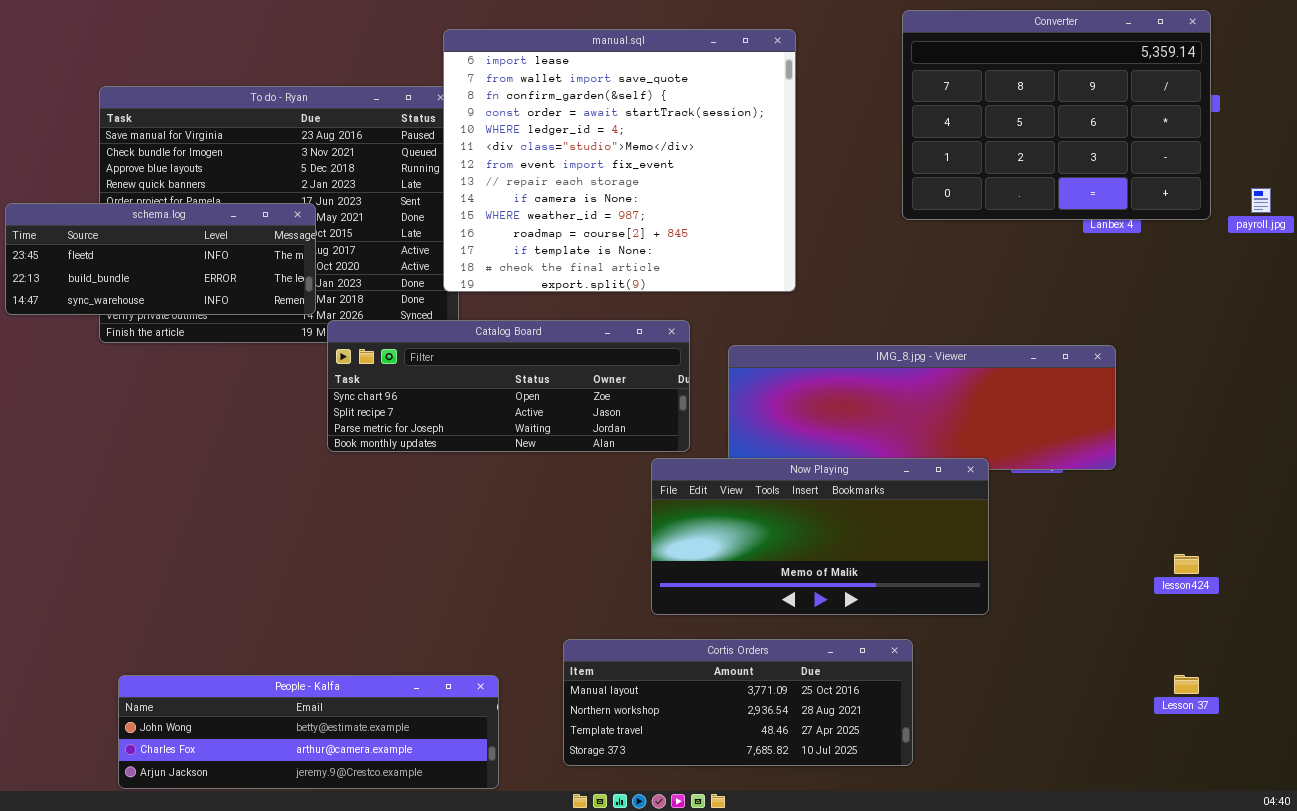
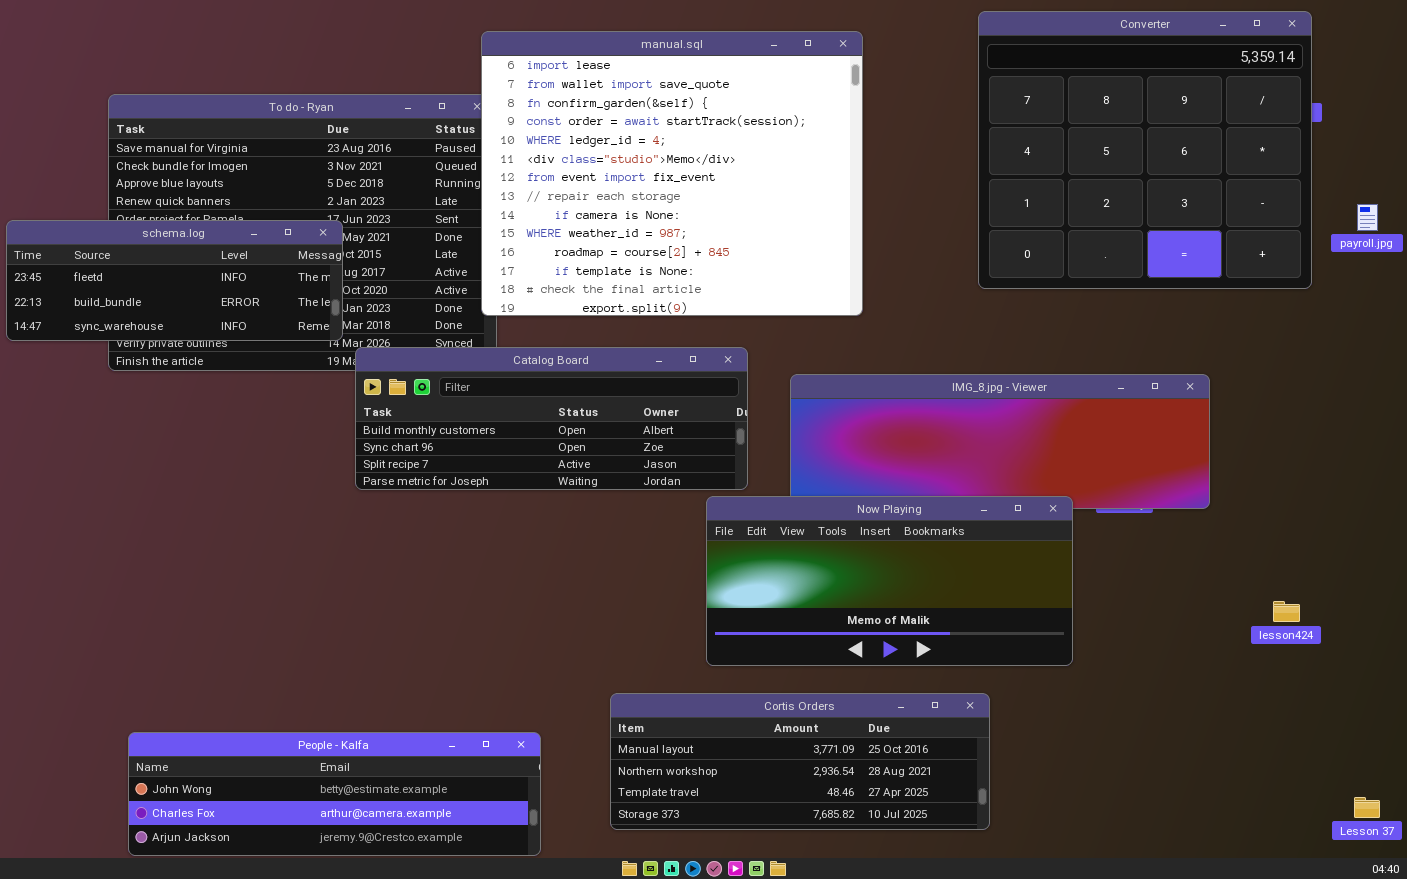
Converter: [902,10,1211,220] -> [978,11,1312,289], resized
Catalog Board: [327,320,690,452] -> [355,347,748,490], scrolled up 1 row
Lesson 37: [1174,675,1199,694] -> [1354,797,1380,818], moved

